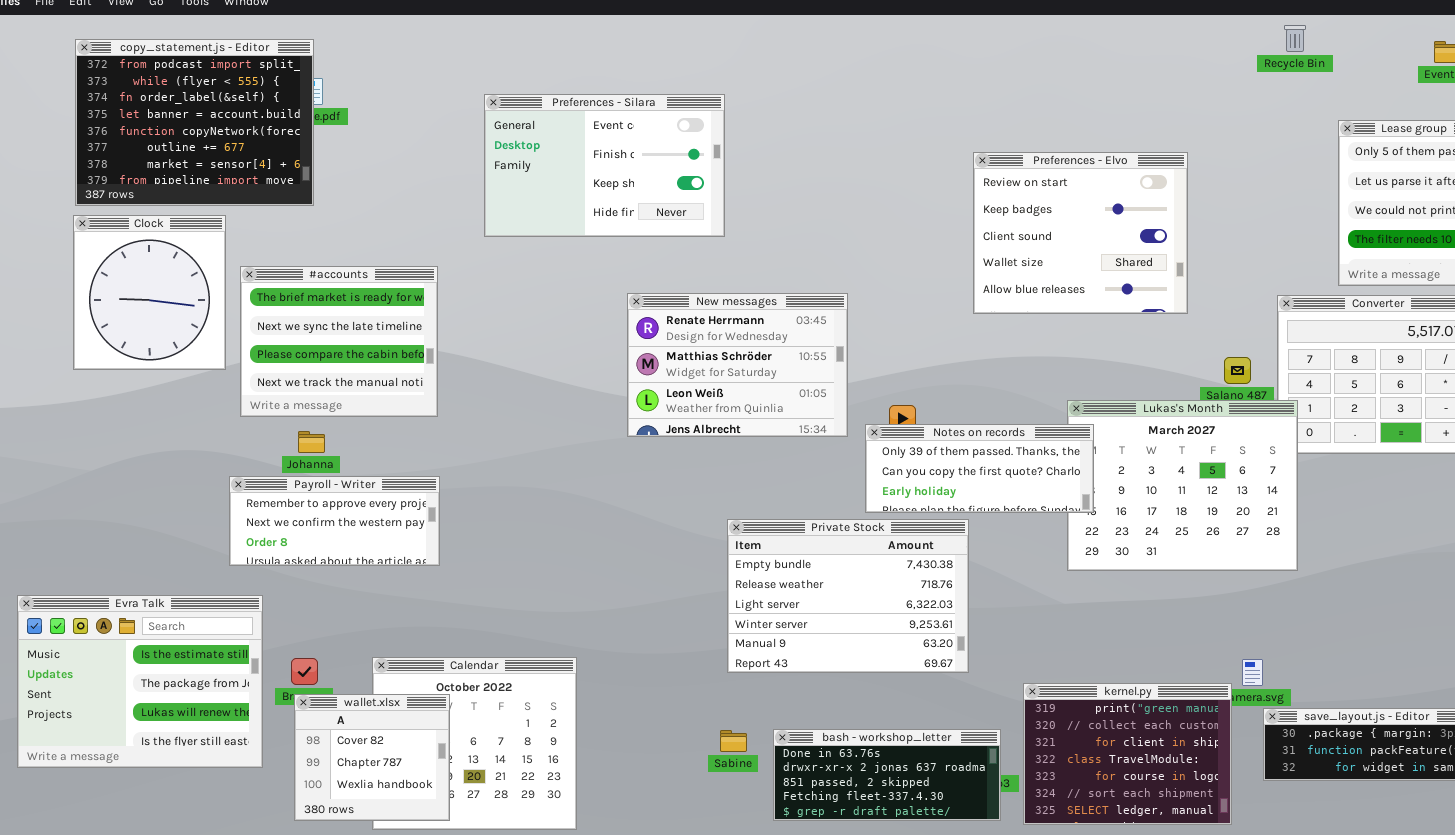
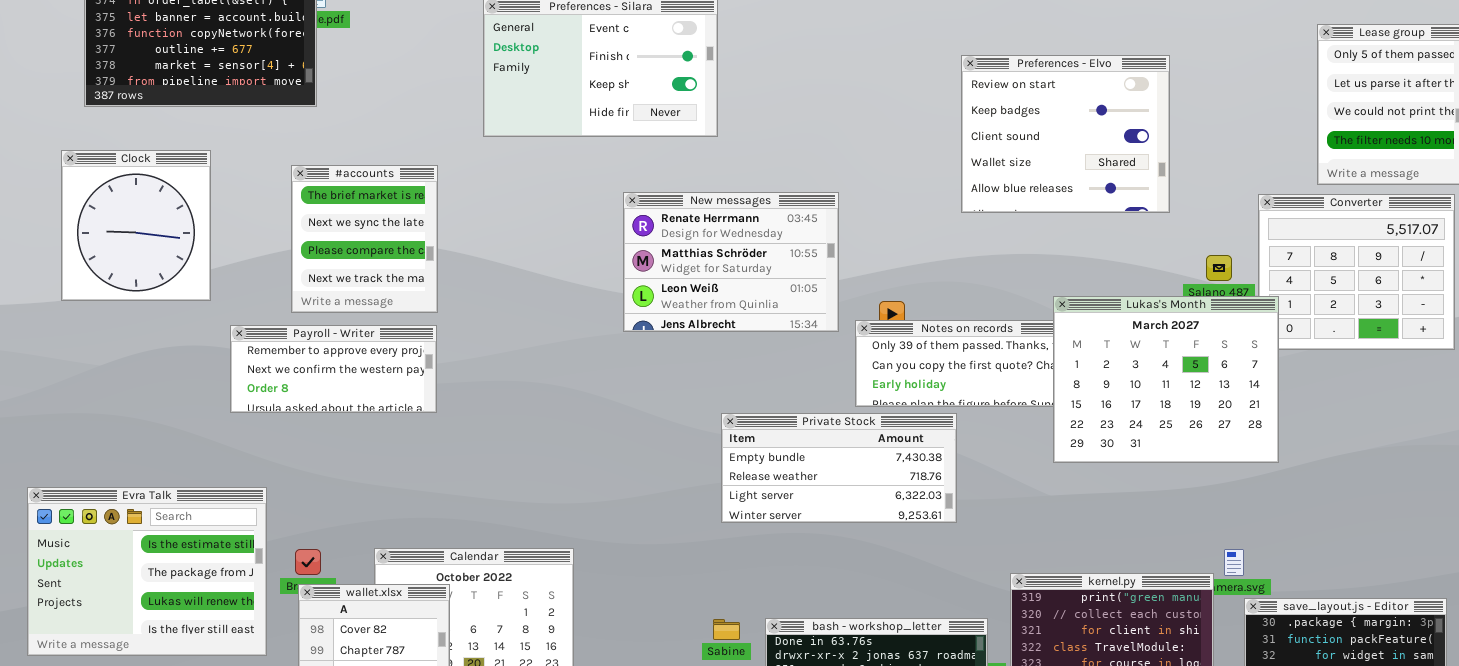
Clock: [73,215,226,370] -> [61,150,211,301], moved
#accounts: [240,266,438,417] -> [291,165,438,313], resized
Lukas's Month: [1067,400,1298,571] -> [1053,296,1279,463], raised
Payroll - Writer: [229,476,440,566] -> [230,325,437,413], moved
Private Stock: [727,519,969,673] -> [721,413,957,523], resized

